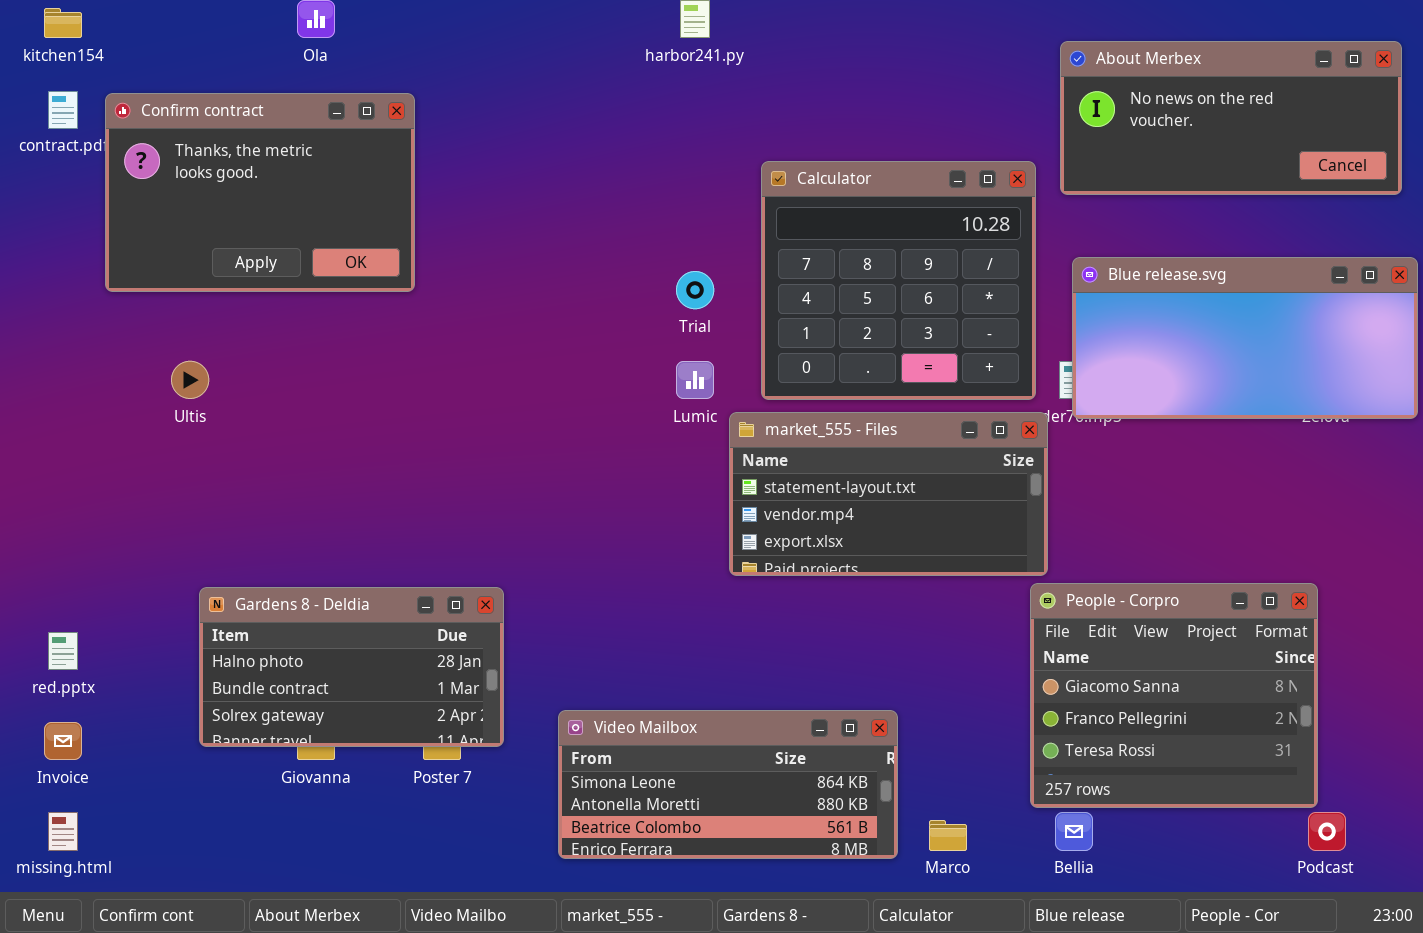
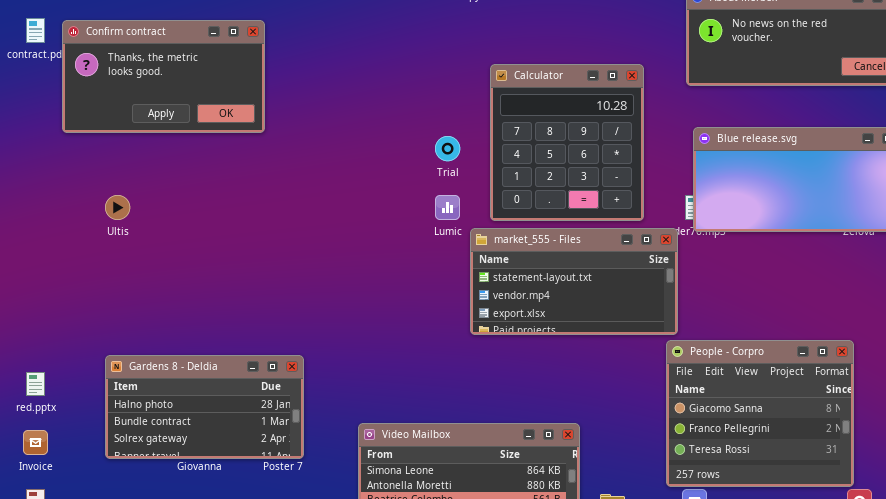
Confirm contract: [105,93,415,292] -> [62,20,265,133], resized
Calculator: [761,161,1036,400] -> [490,64,644,221], resized
Gardens 8 - Deldia: [199,587,504,747] -> [105,355,304,459], moved

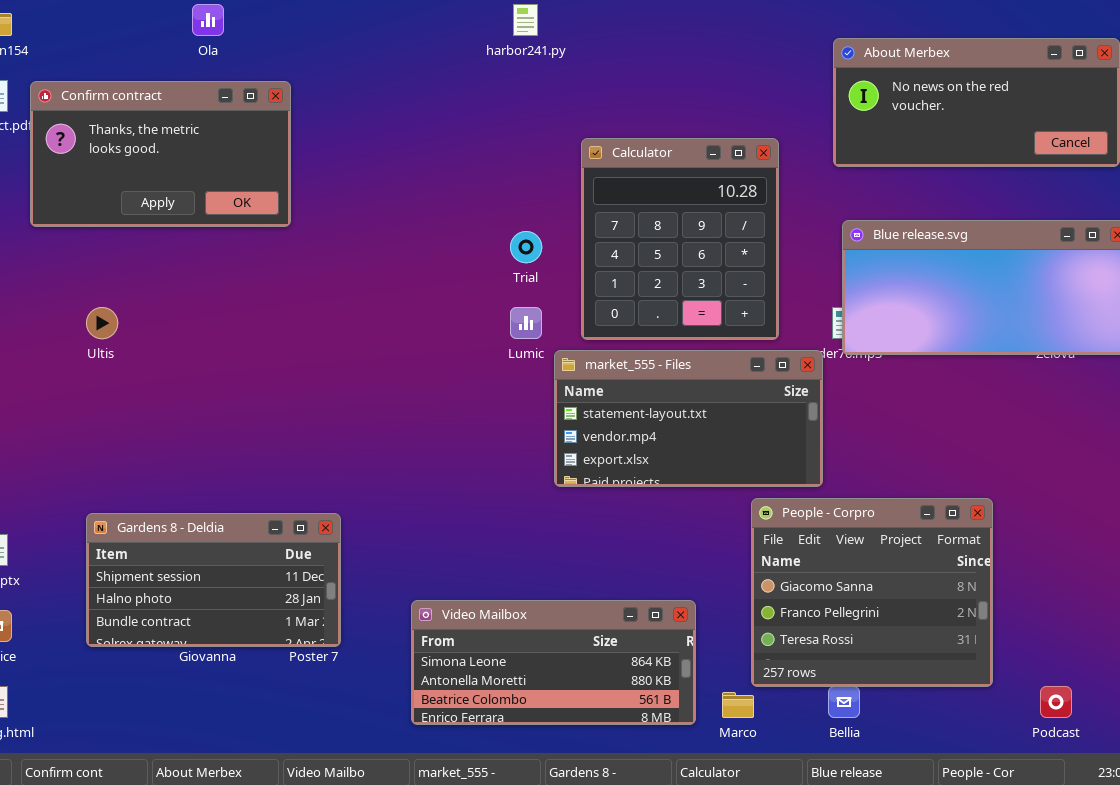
People - Corpro: [666,340,854,487] -> [751,498,993,687], moved
Gardens 8 - Deldia: [105,355,304,459] -> [86,513,341,647], scrolled up 1 row

